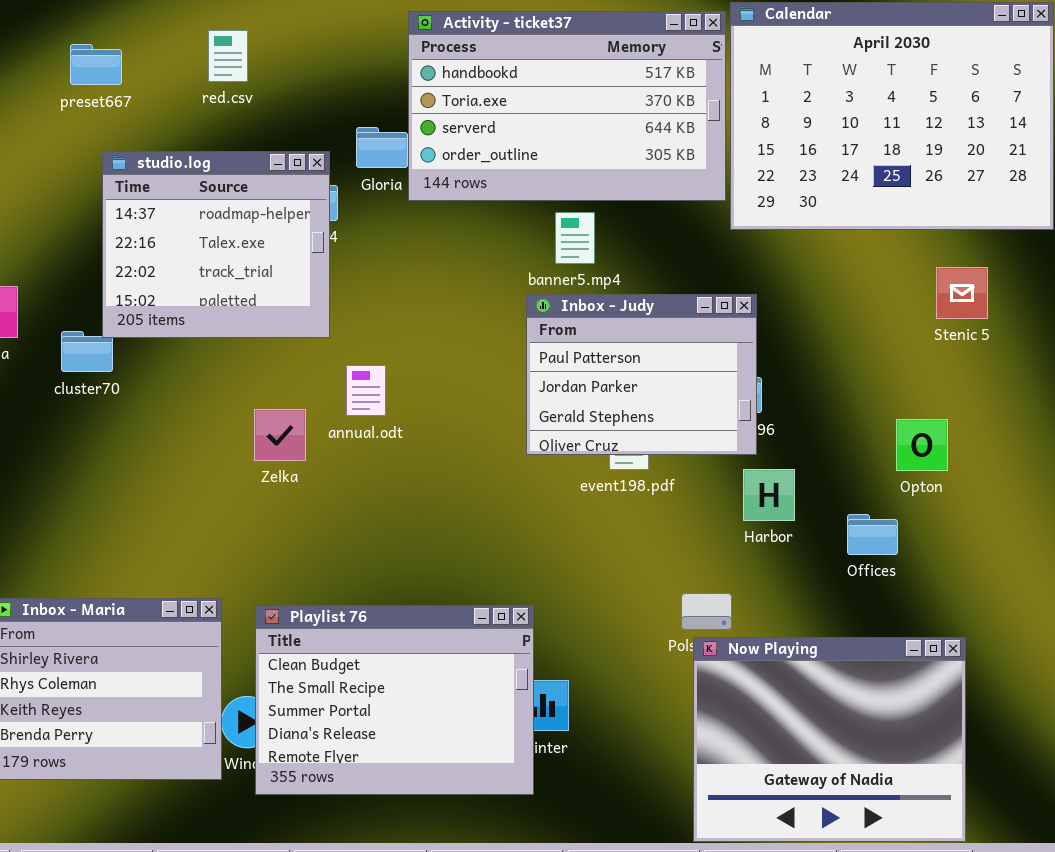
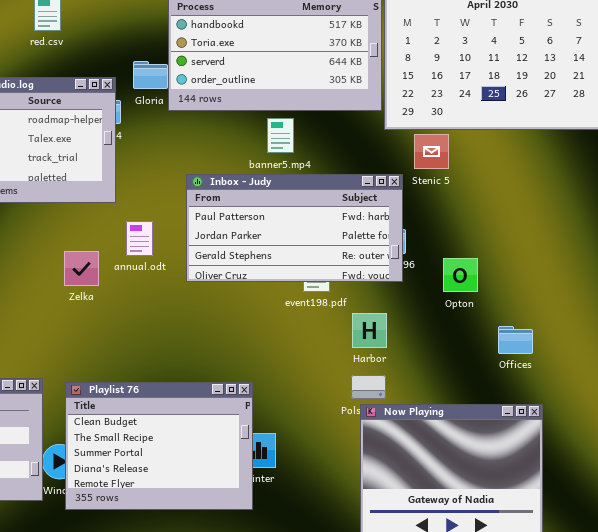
Stenic 5: [936,267,988,319] -> [414,134,449,169], moved
Inbox - Judy: [526,294,757,455] -> [186,174,403,282], resized
Opton: [896,419,948,471] -> [443,258,478,292], moved
Harbor: [743,469,795,521] -> [352,313,387,348], moved
Offices: [847,514,898,555] -> [498,326,533,354], moved

